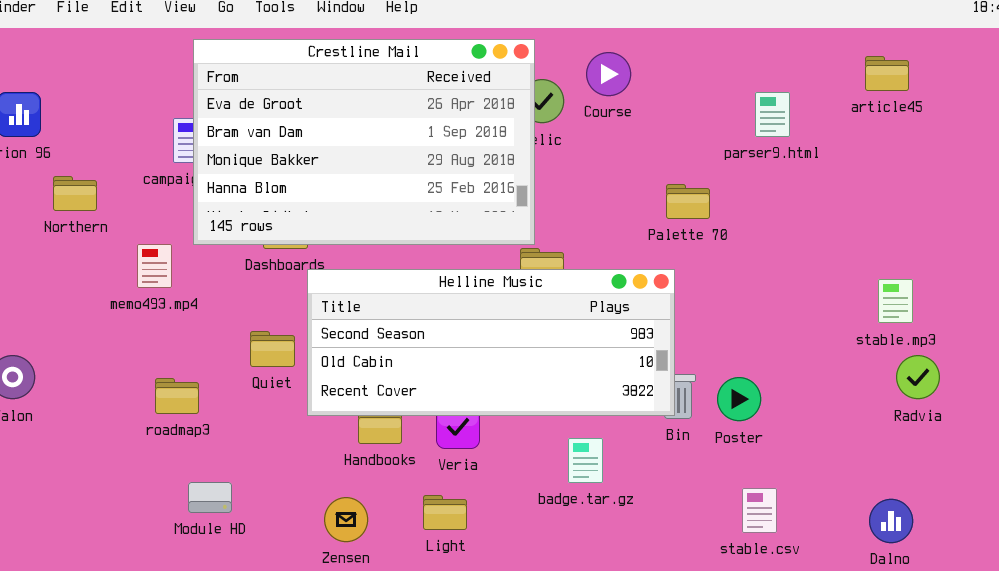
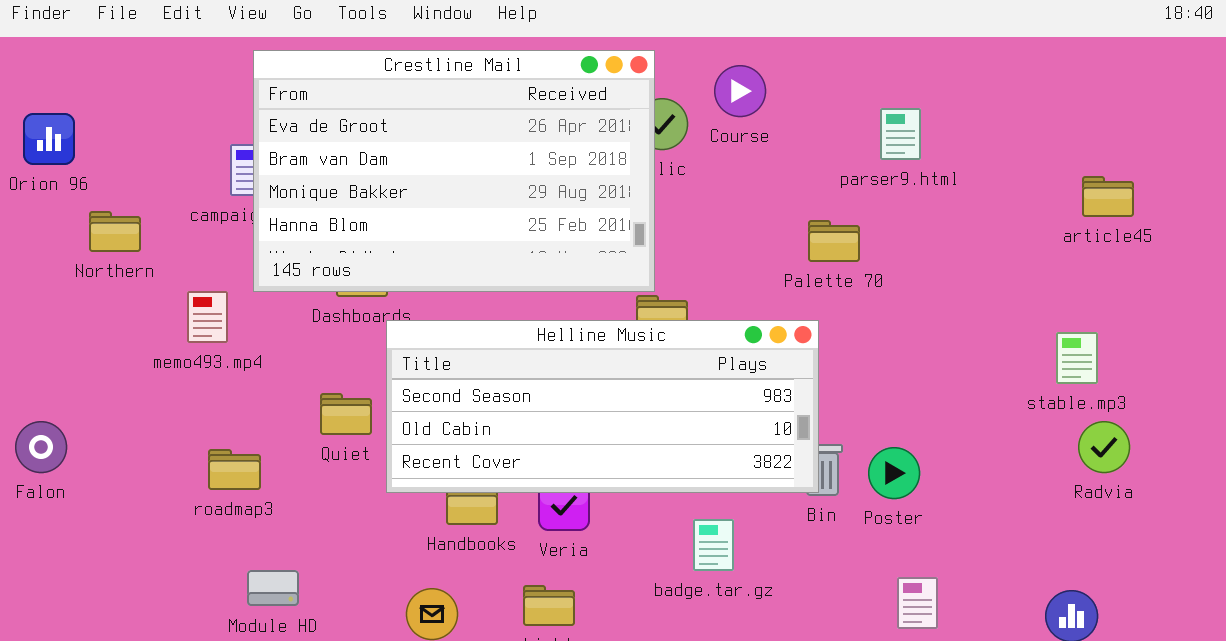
article45: [865,56,909,91] -> [1082,176,1134,217], moved
parser9.html: [755,92,790,137] -> [880,108,921,160], moved

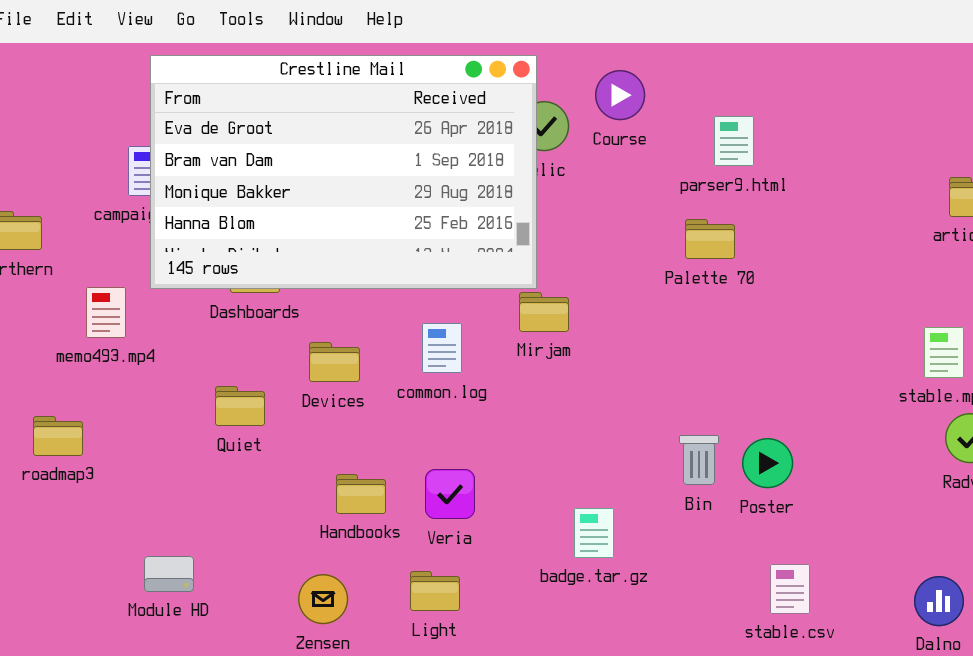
parser9.html: [880,108,921,160] -> [714,116,754,166], moved
Helline Music: [386,320,819,493] -> none, closed
roadmap3: [208,449,261,490] -> [33,416,83,456], moved

